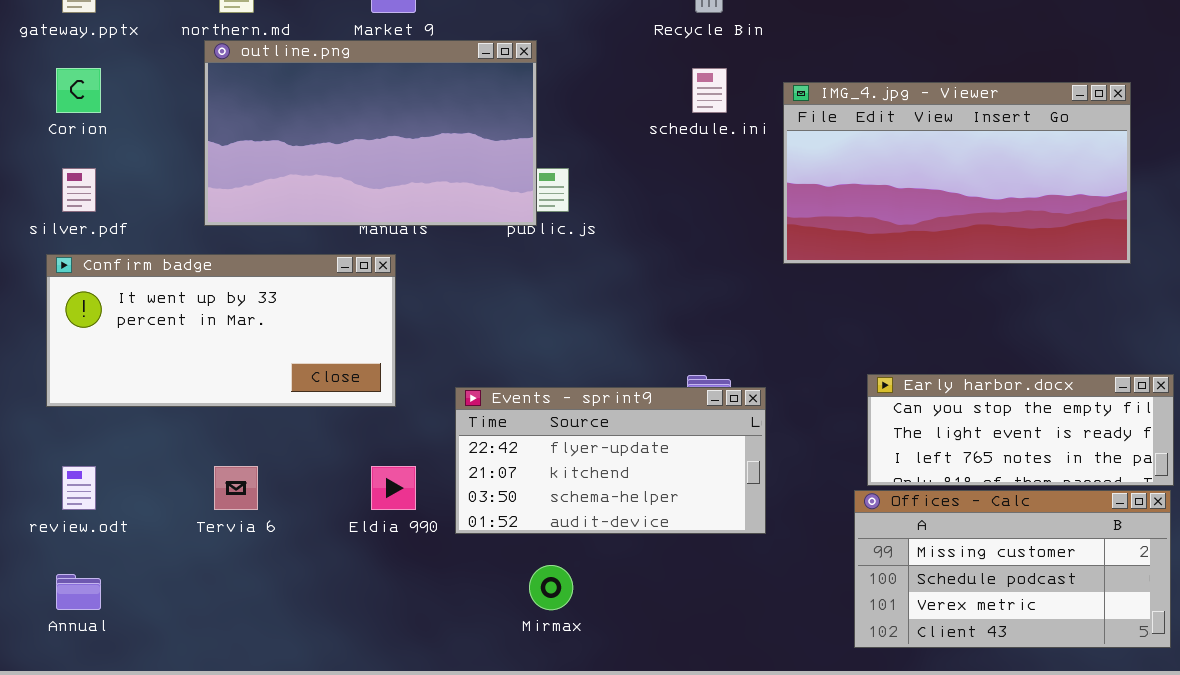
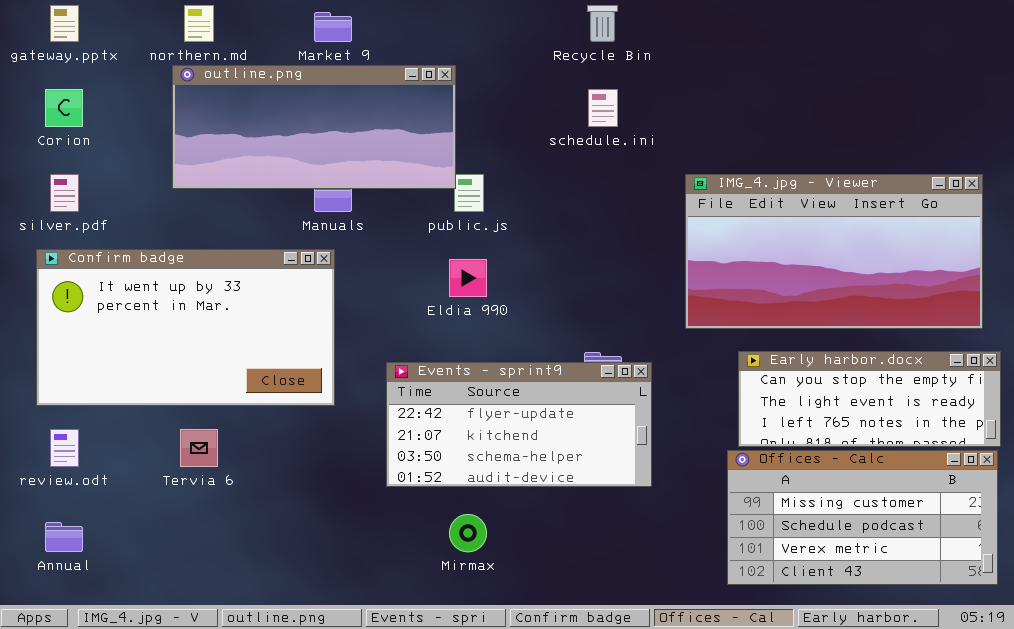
outline.png: [204,40,537,226] -> [172,65,456,189], resized
IMG_4.jpg - Viewer: [783,82,1131,264] -> [685,174,983,329], moved
Confirm badge: [46,254,396,407] -> [36,249,335,406], resized
Eldia 990: [371,466,416,510] -> [449,259,487,297], moved

